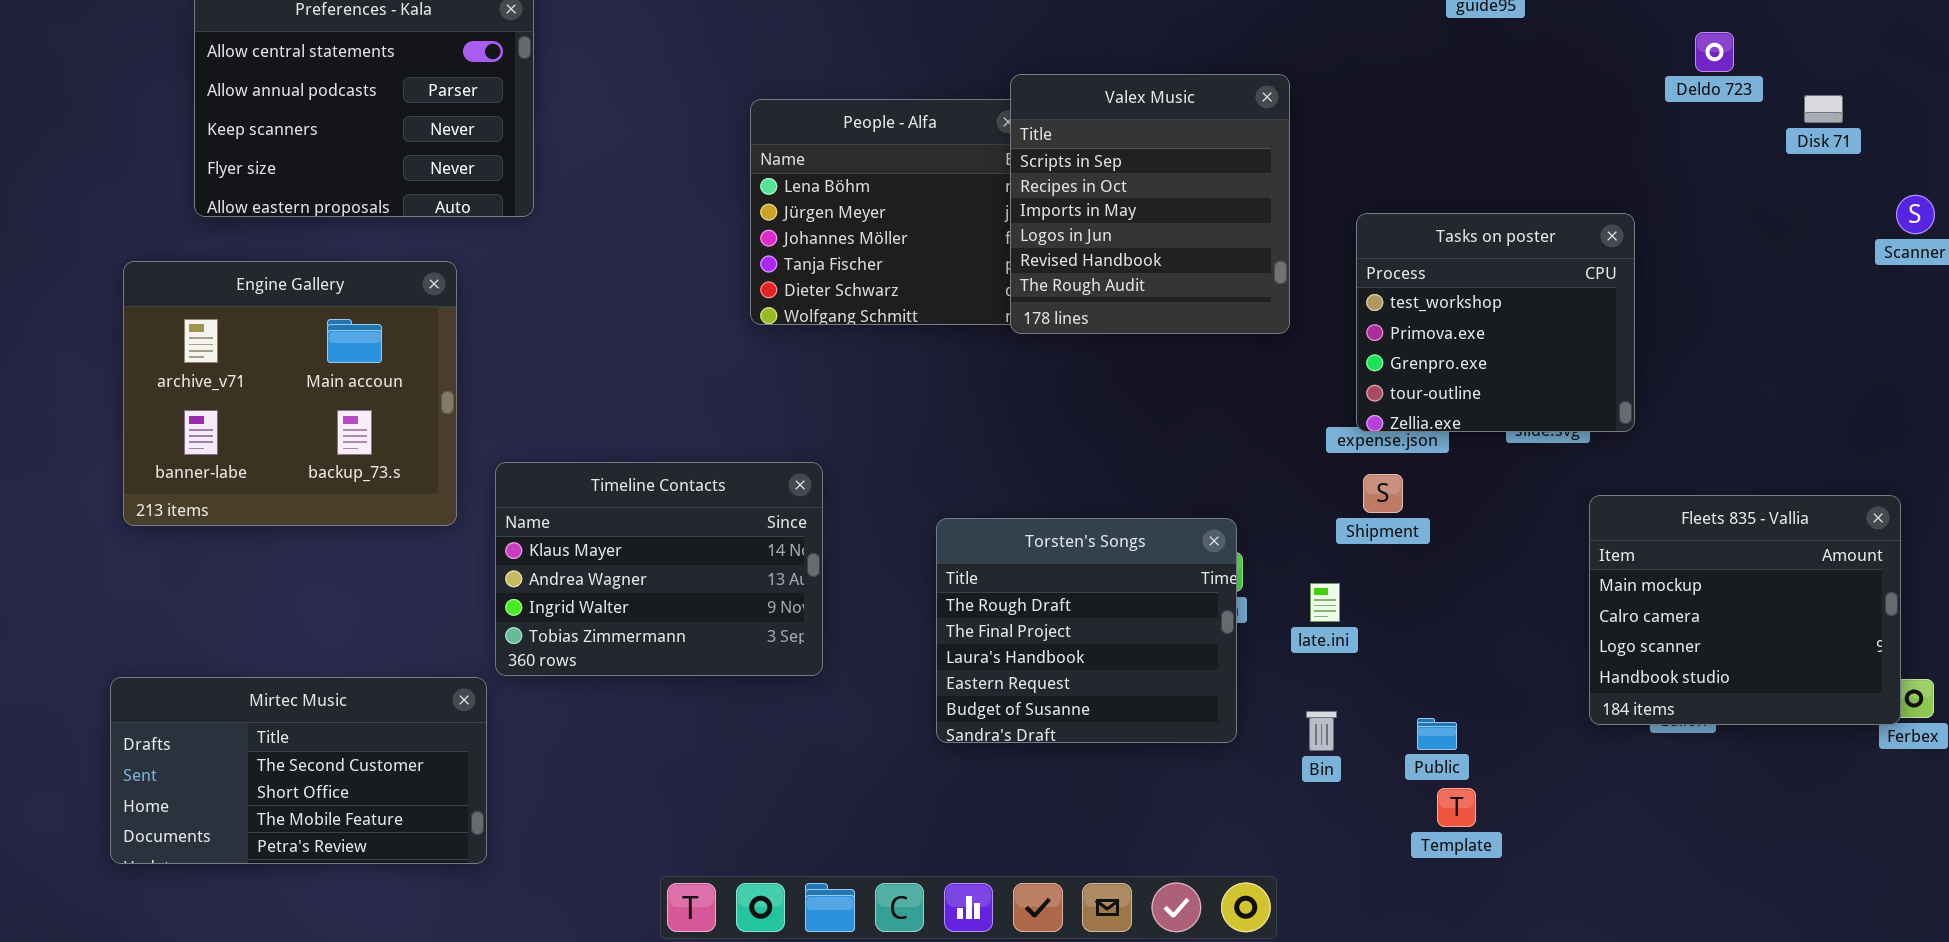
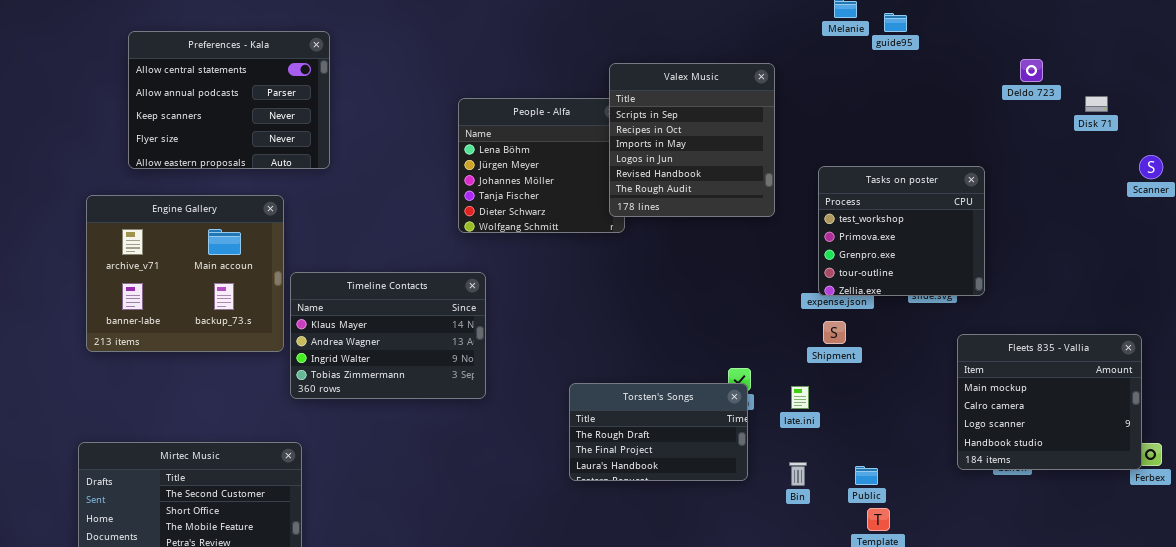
Valex Music: [1010,74,1290,334] -> [609,63,775,217], moved
Timeline Contacts: [495,462,823,676] -> [290,272,486,399], moved
Torsten's Songs: [936,518,1237,743] -> [569,383,748,481], resized

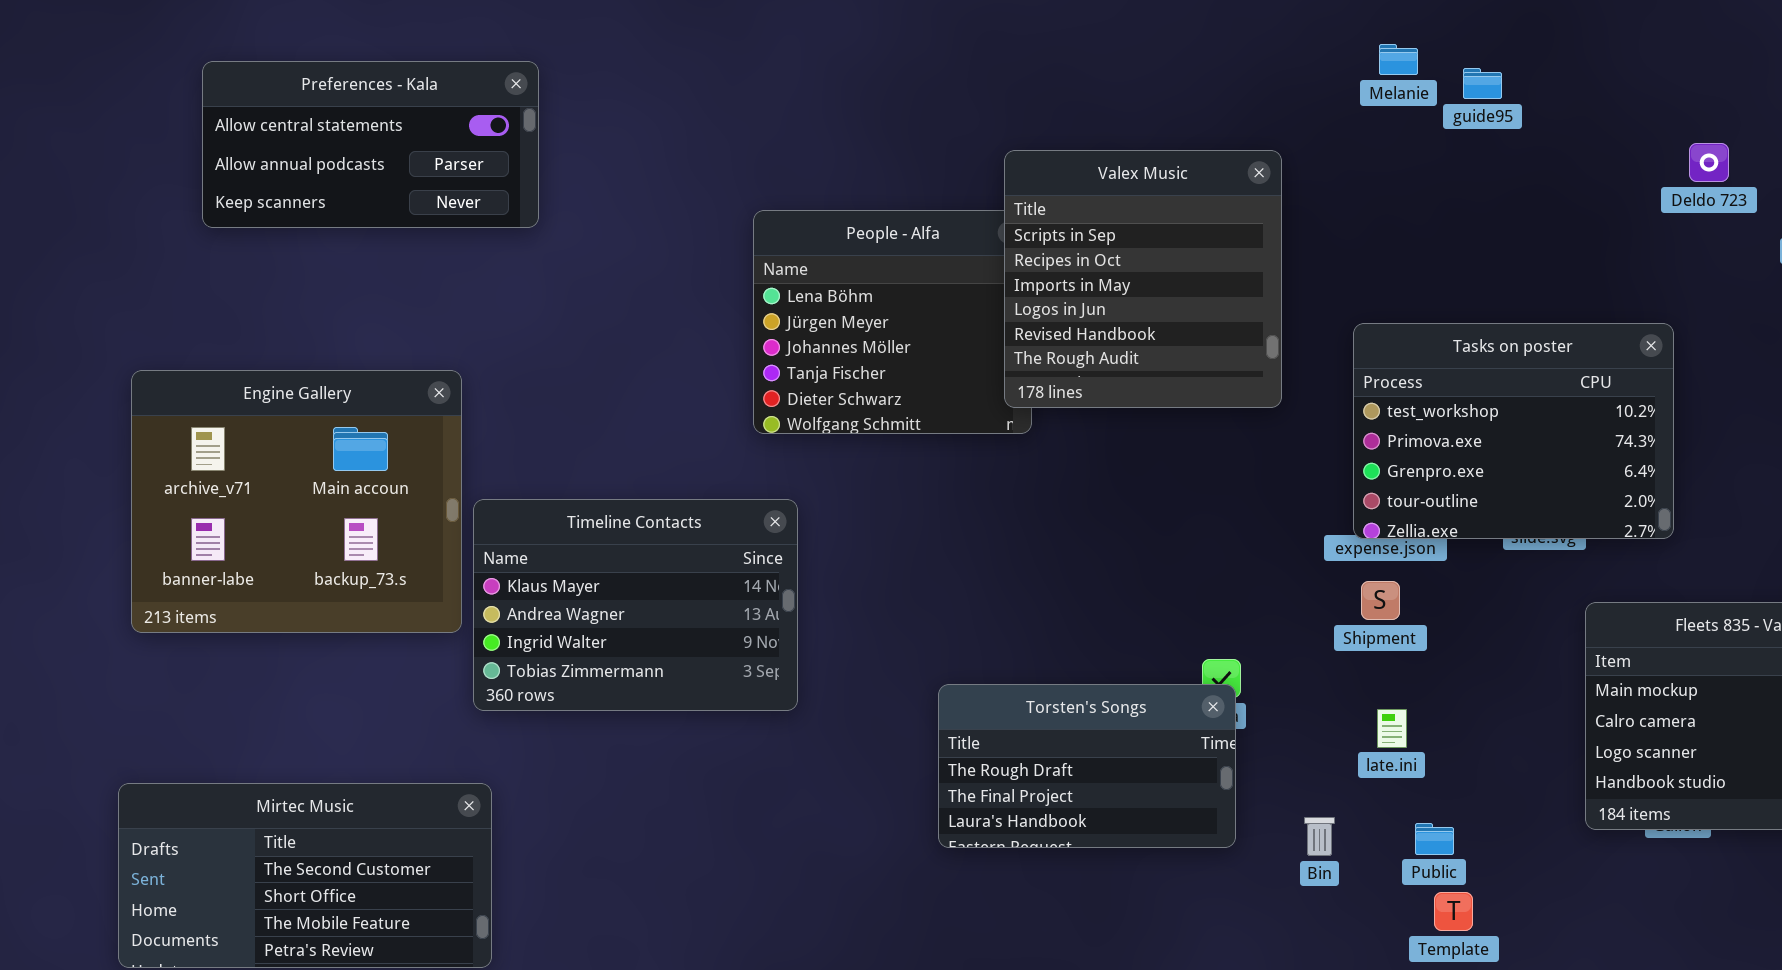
Preferences - Kala: [128,31,330,169] -> [202,61,539,228], moved, resized
Tasks on poster: [818,166,985,296] -> [1353,323,1674,539], resized
late.ini: [791,386,809,409] -> [1377,709,1407,748], moved

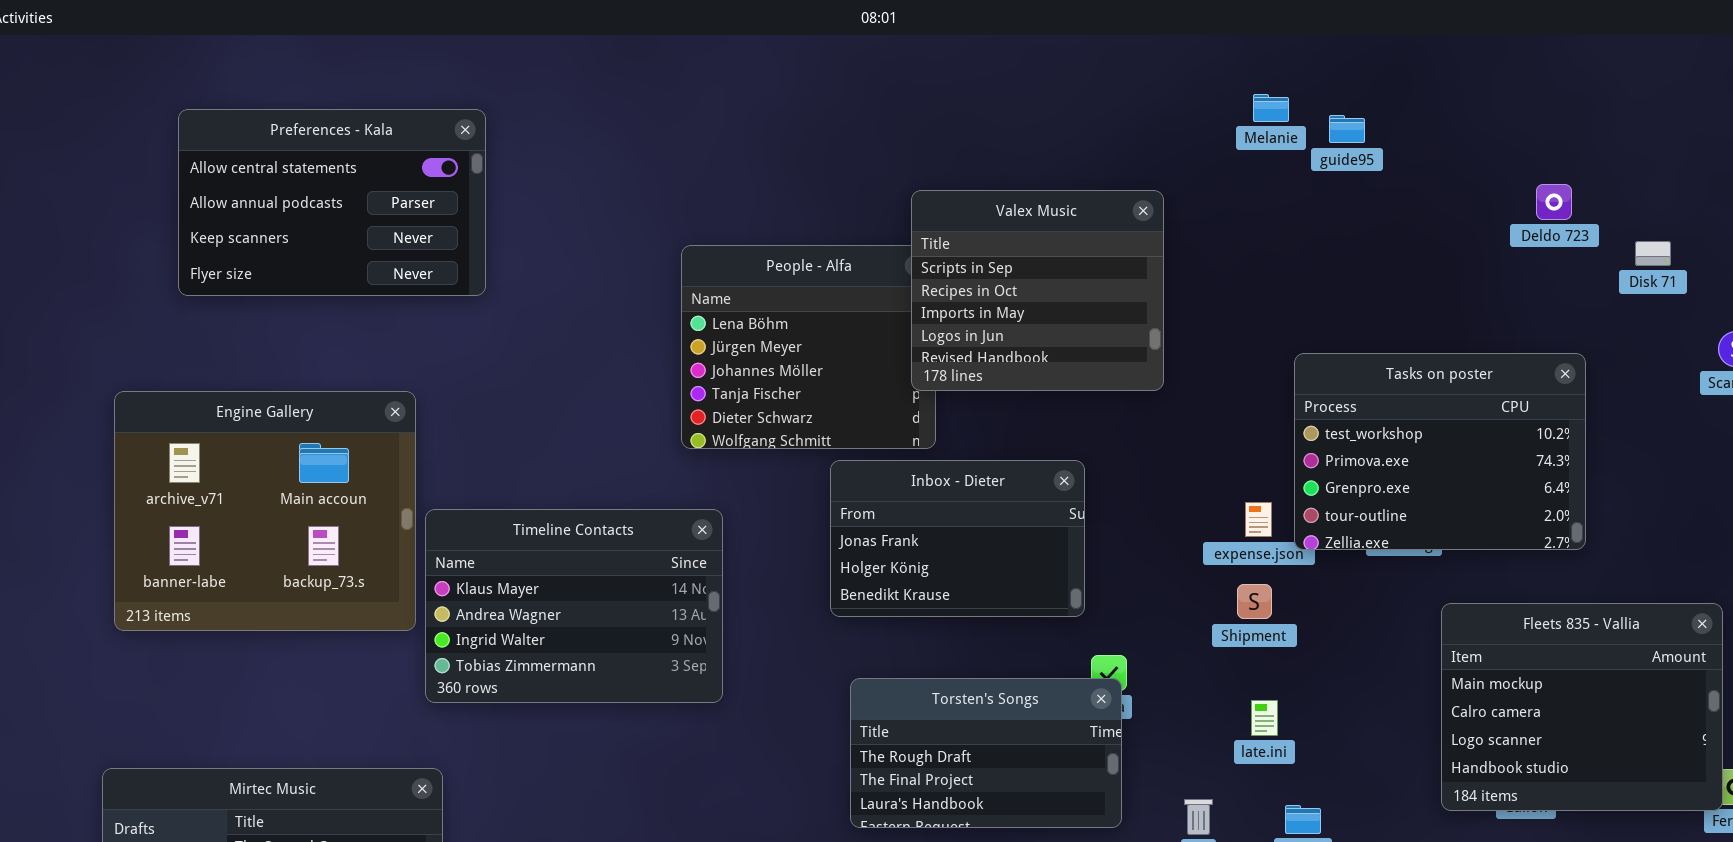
Preferences - Kala: [202,61,539,228] -> [178,109,486,296], resized
Valex Music: [1004,150,1282,408] -> [911,190,1164,391], resized
Tasks on poster: [1353,323,1674,539] -> [1294,353,1586,550], moved
Inbox - Dieter: none -> [830,460,1085,617], opened

